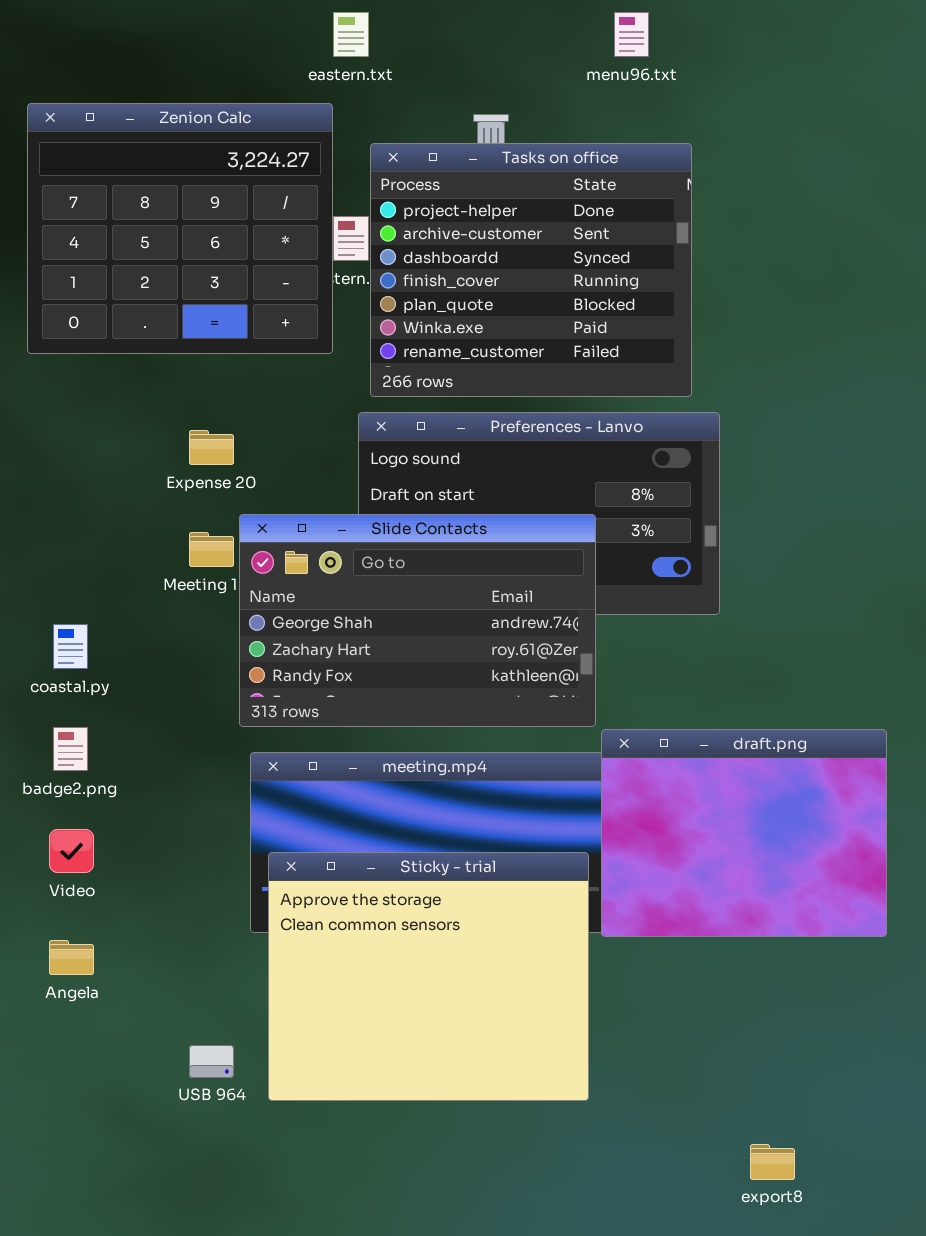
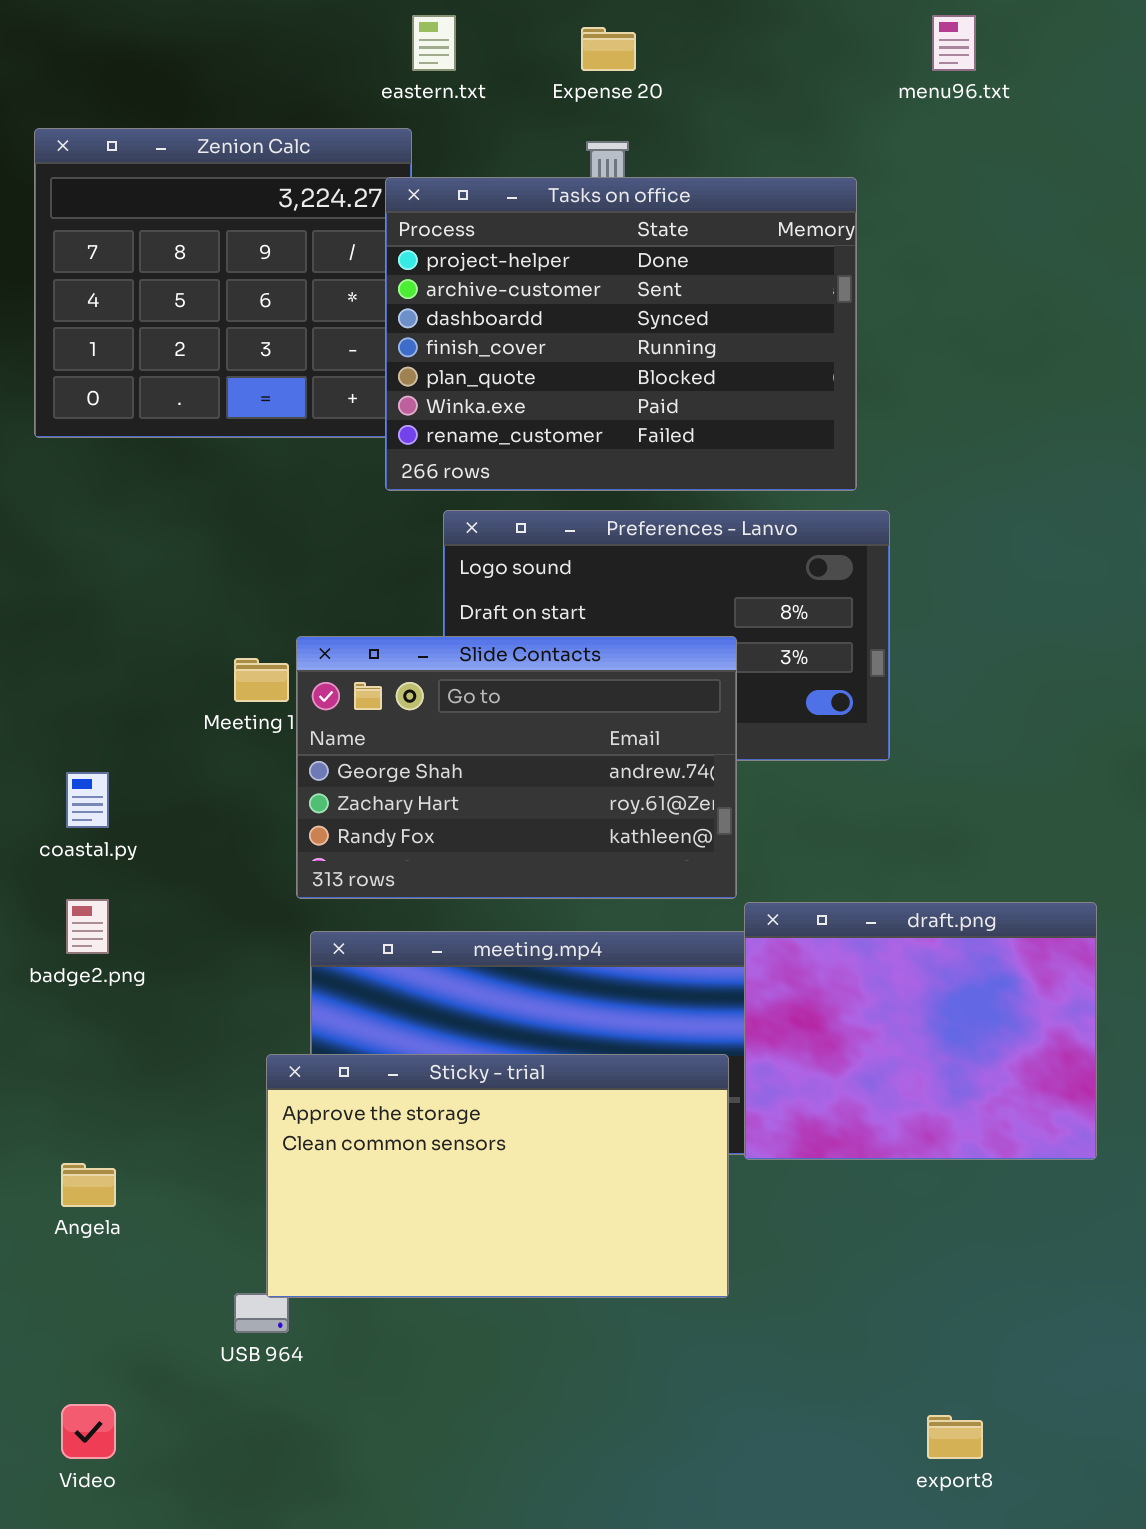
menu96.txt: [614,12,649,57] -> [932,15,976,71], moved
Tasks on office: [370,143,692,397] -> [385,177,857,491], resized
Expense 20: [189,430,234,465] -> [581,27,636,71], moved
Video: [49,829,94,873] -> [61,1404,116,1459], moved
Sticky - trial: [268,852,589,1101] -> [266,1054,729,1298], resized

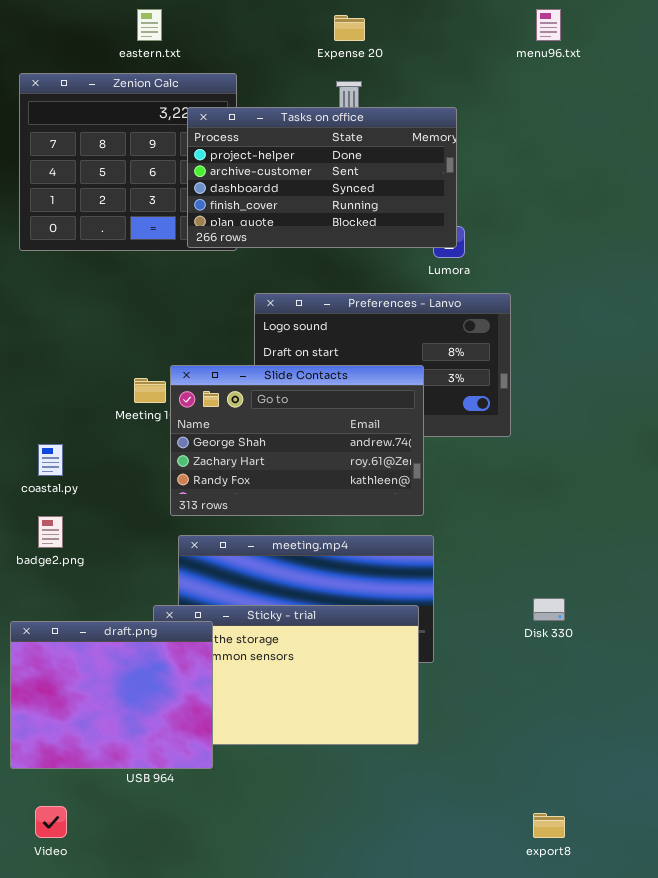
eastern.txt: [412,15,456,71] -> [137,9,162,41], moved
Tasks on office: [385,177,857,491] -> [187,107,457,248], moved, resized
draft.png: [744,902,1097,1160] -> [10,621,213,769], moved

